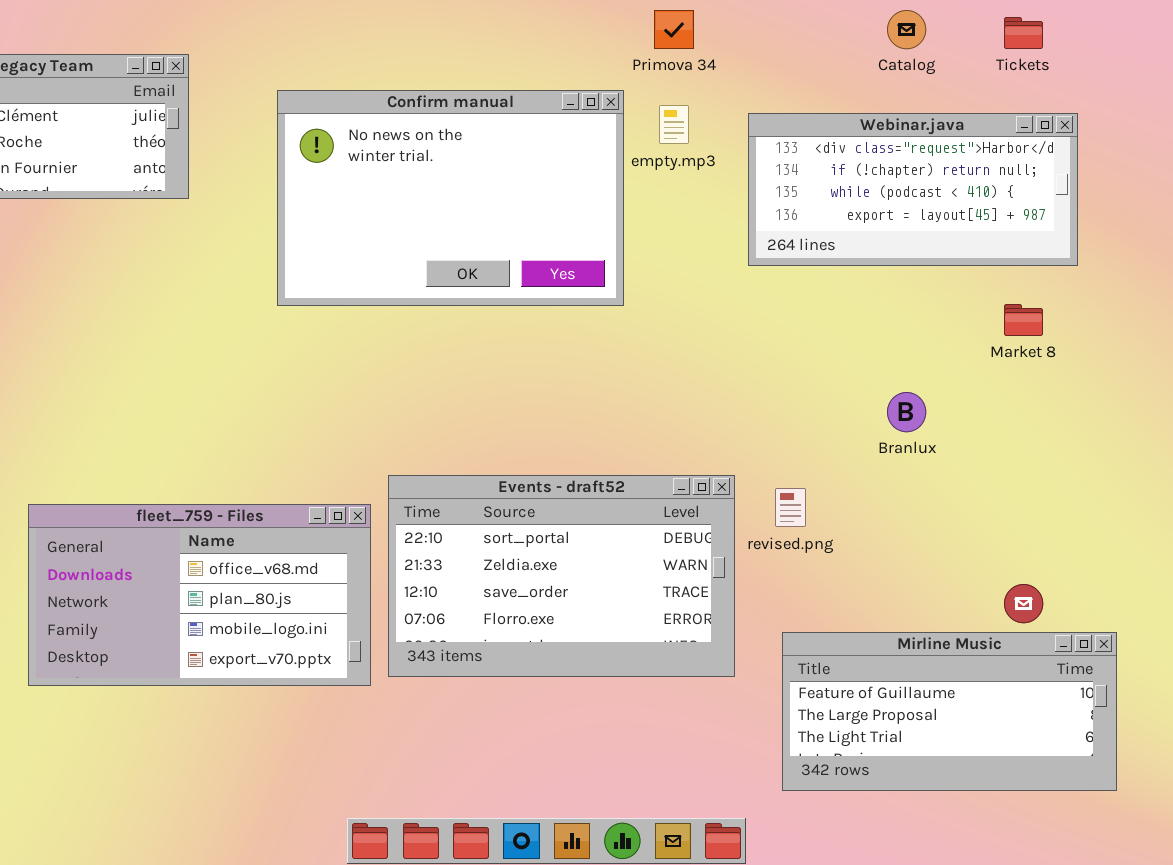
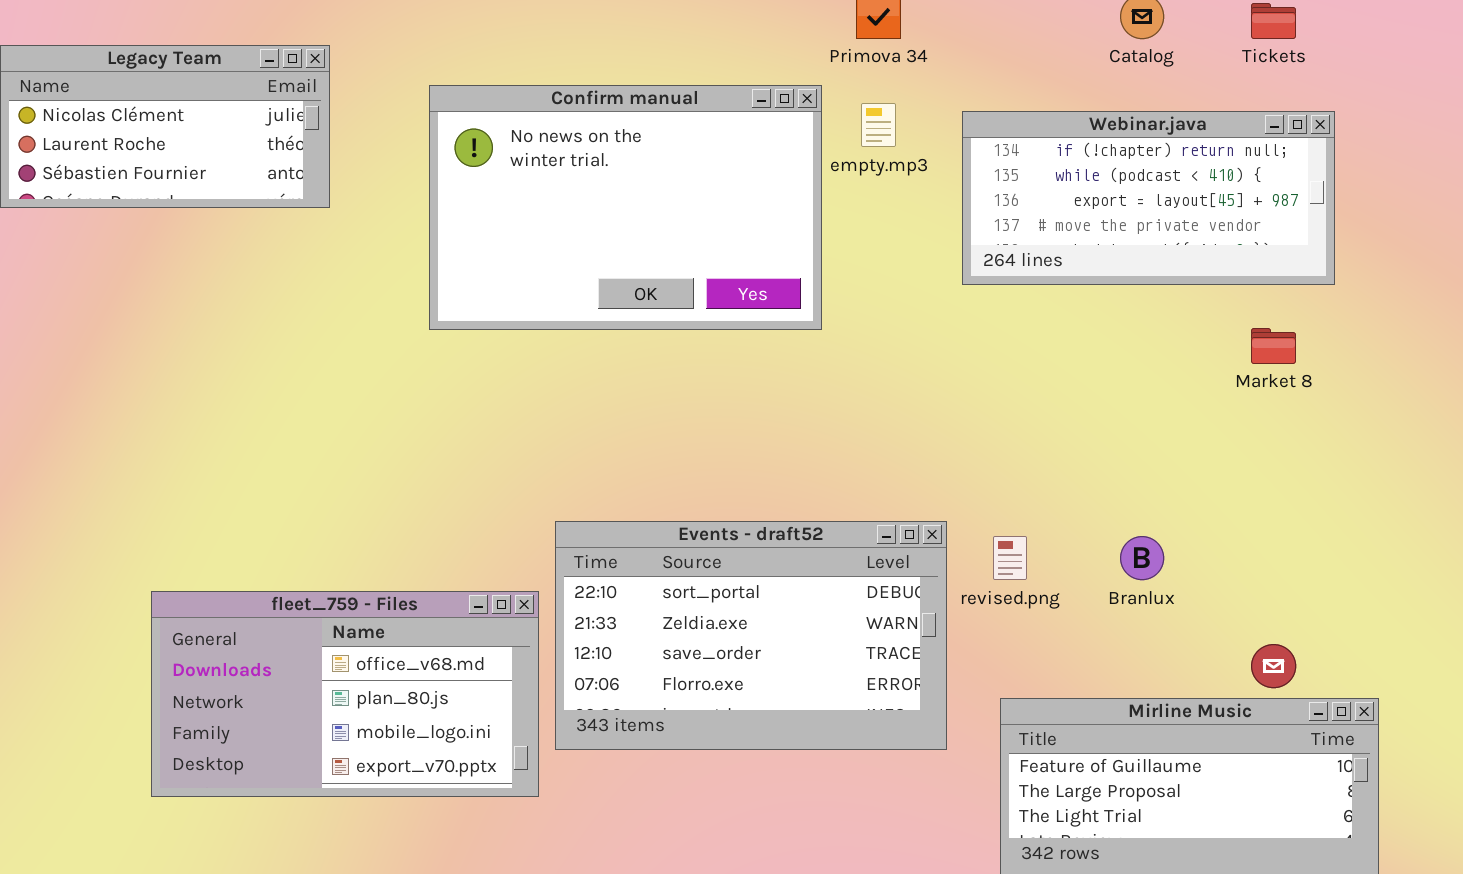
Webinar.java: [748,113,1078,266] -> [962,111,1335,285], scrolled down 1 row
Branlux: [887,392,926,432] -> [1120,536,1164,580], moved
fleet_759 - Files: [28,504,371,686] -> [151,591,539,797], moved

